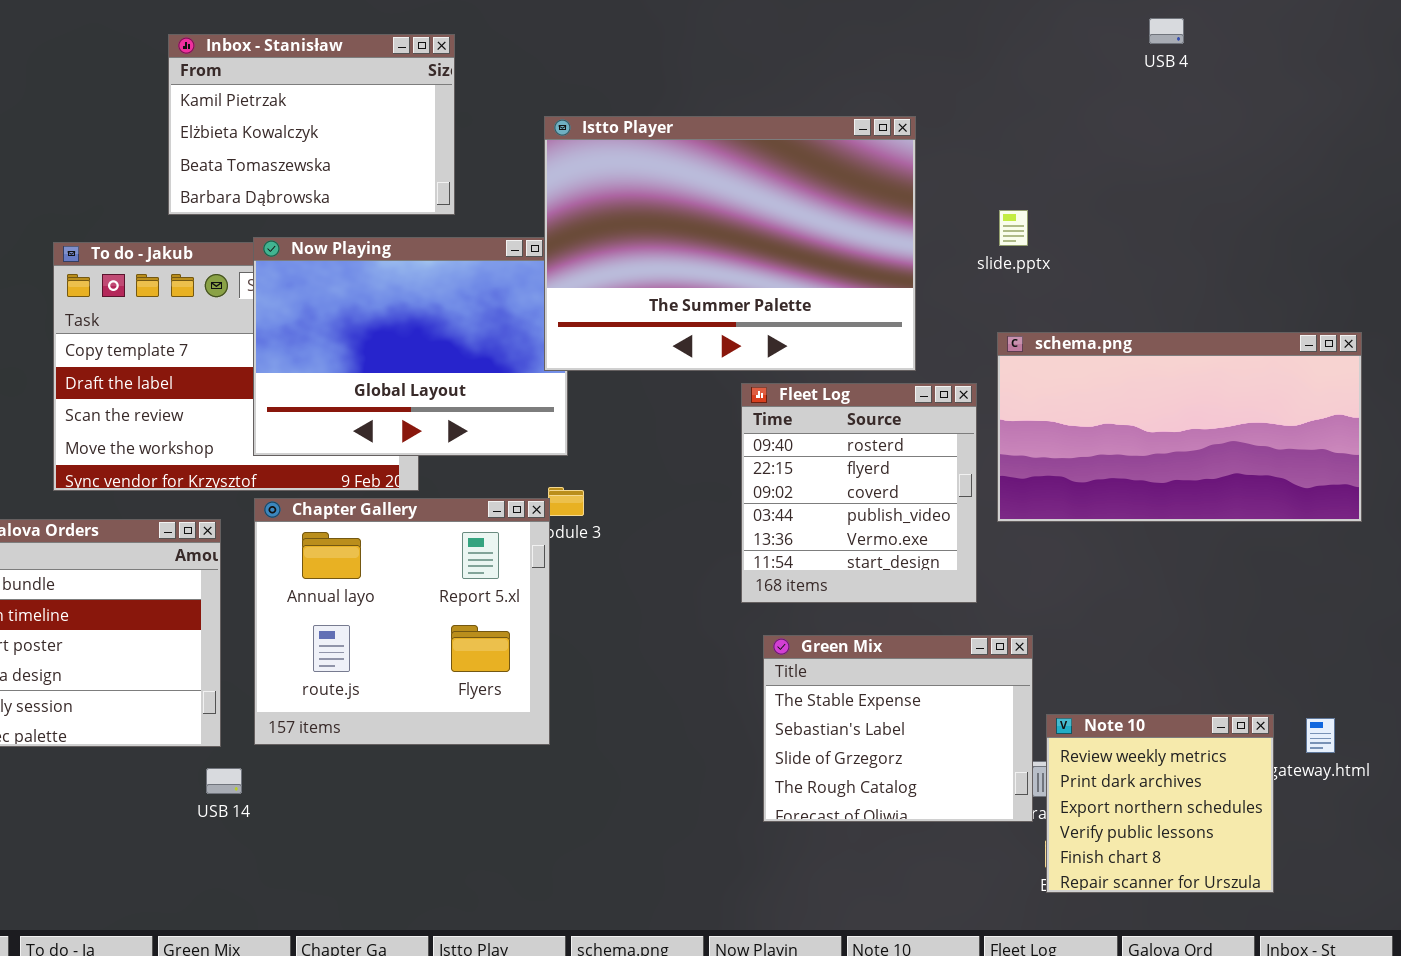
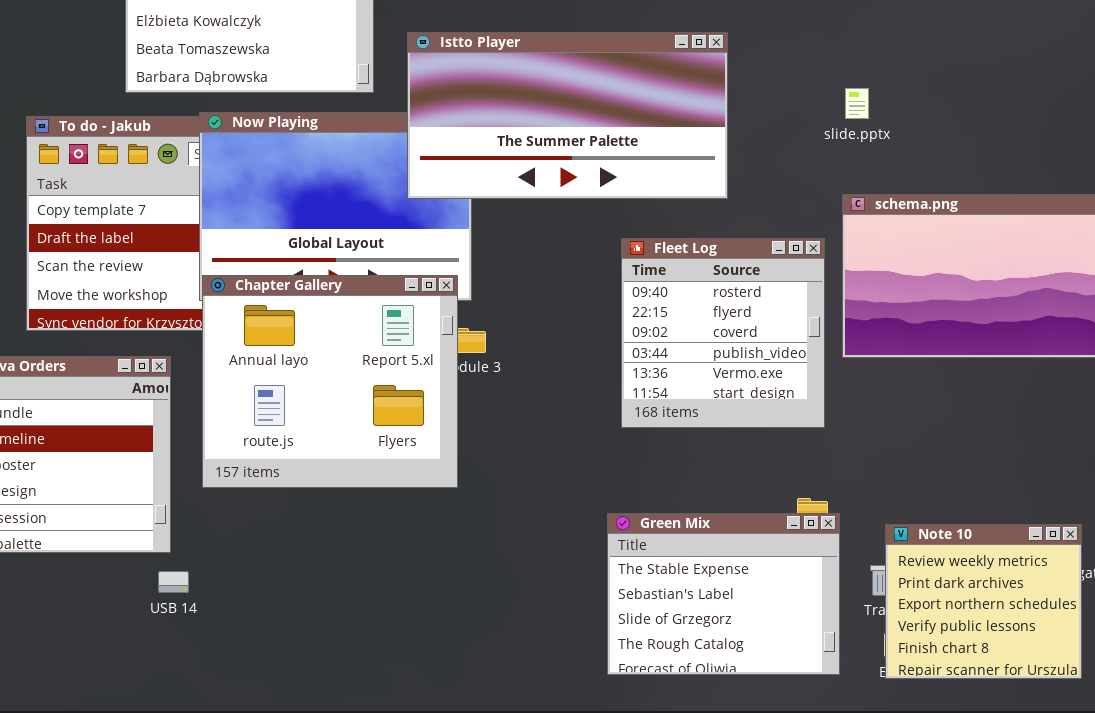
Istto Player: [544,116,916,371] -> [407,32,728,199], moved, resized
Chapter Gallery: [254,498,550,745] -> [202,275,458,488], moved
Green Mix: [763,635,1033,822] -> [607,513,840,675], moved

